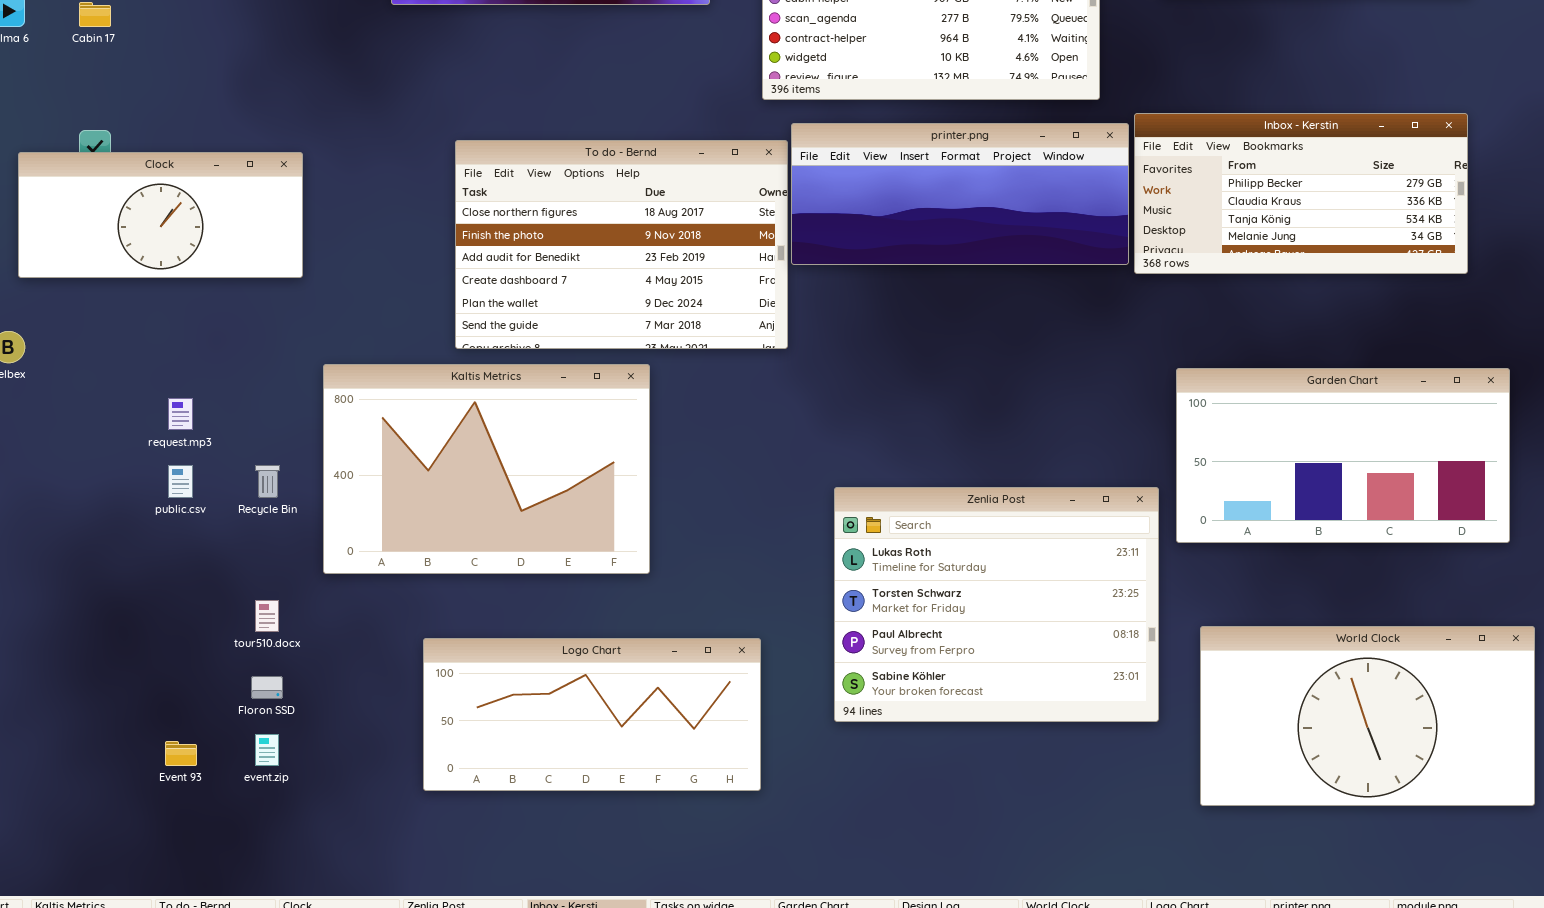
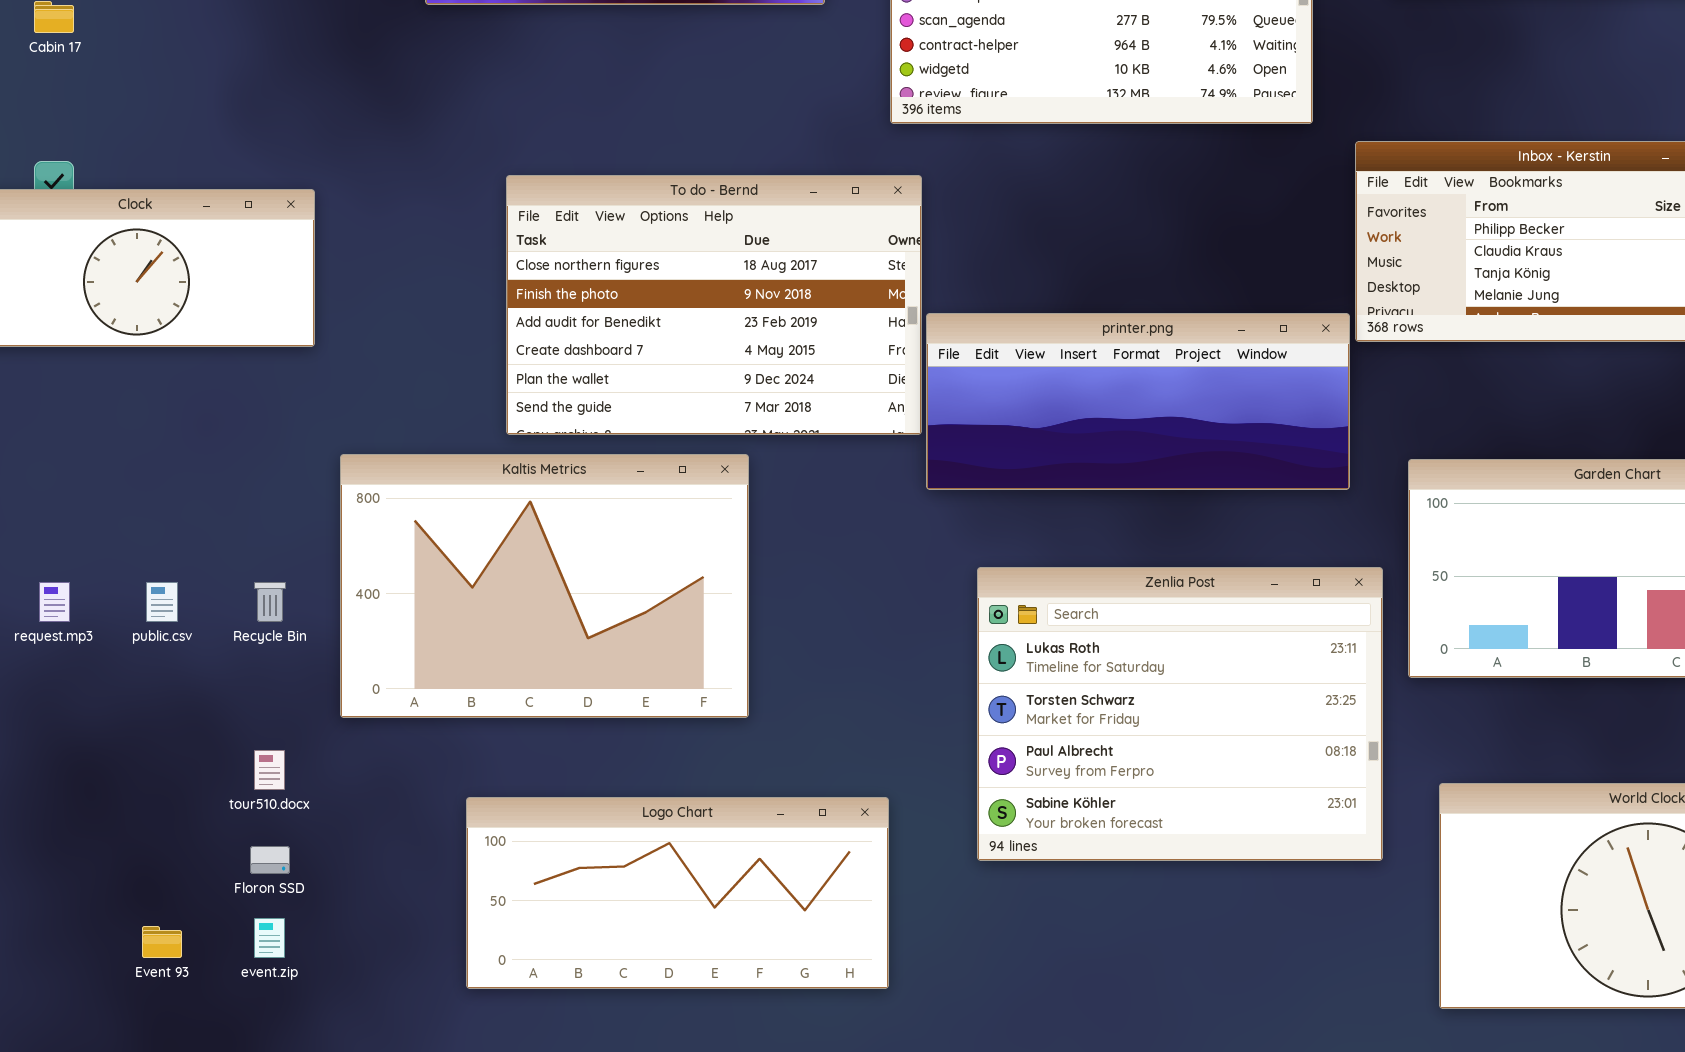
printer.png: [791,123,1129,265] -> [926,313,1350,490], moved
request.mp3: [168,398,193,430] -> [39,582,70,622], moved
Zenlia Post: [834,487,1159,722] -> [977,567,1383,861], moved

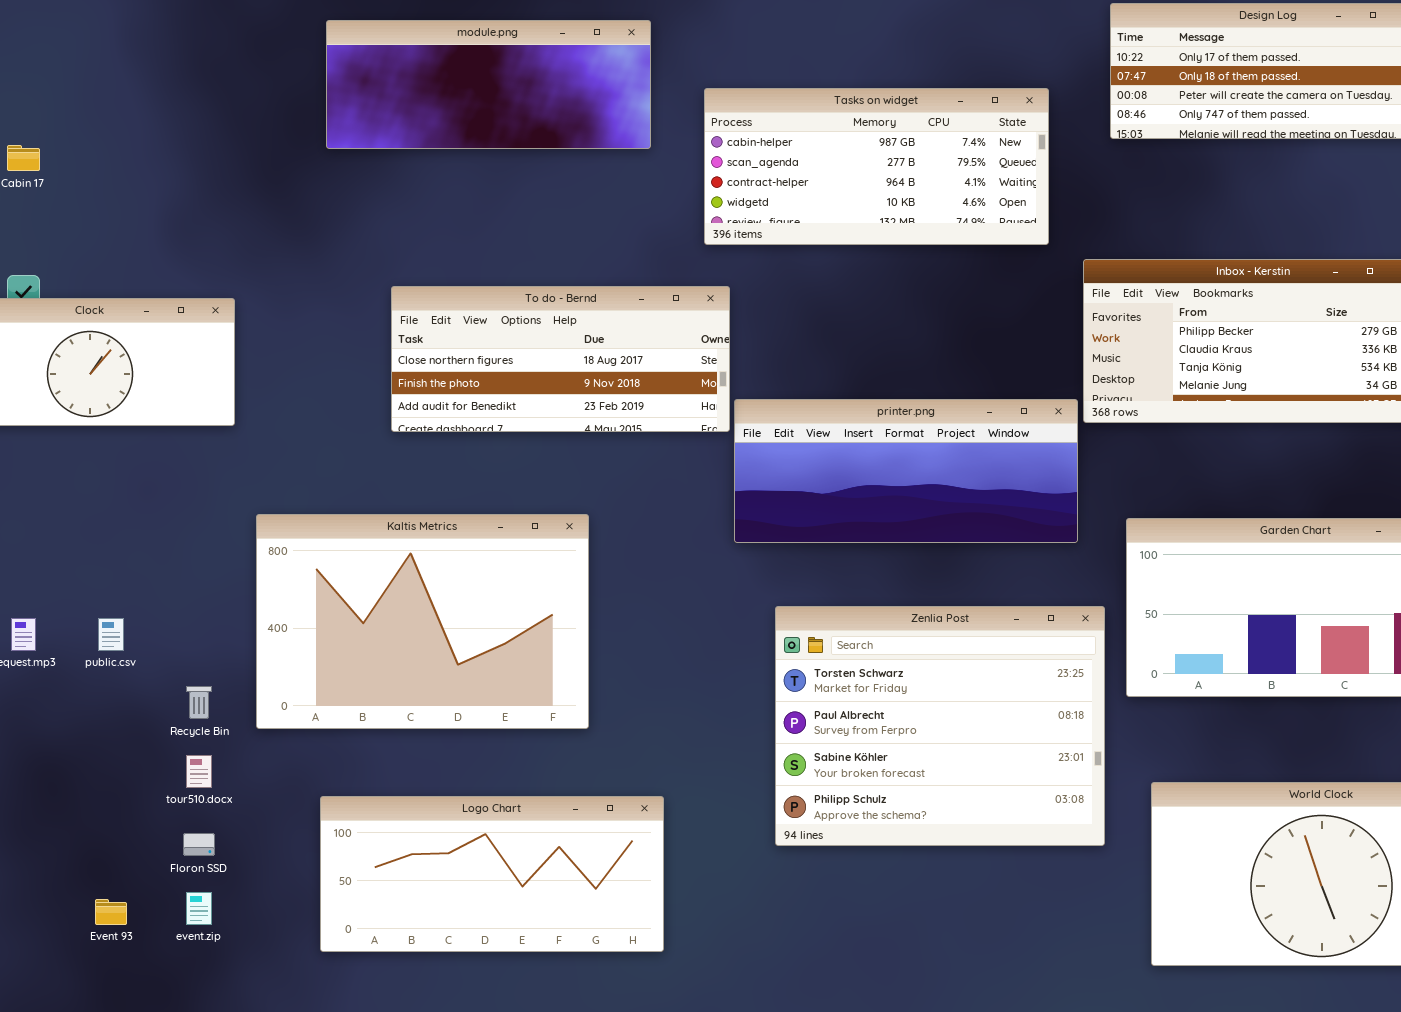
To do - Bernd: [506,175,922,435] -> [391,286,730,432], resized
Zenlia Post: [977,567,1383,861] -> [775,606,1105,846], scrolled down 1 row
Recycle Bin: [254,582,286,622] -> [186,686,212,719], moved
Logo Chart: [466,797,889,989] -> [320,796,664,952], moved

